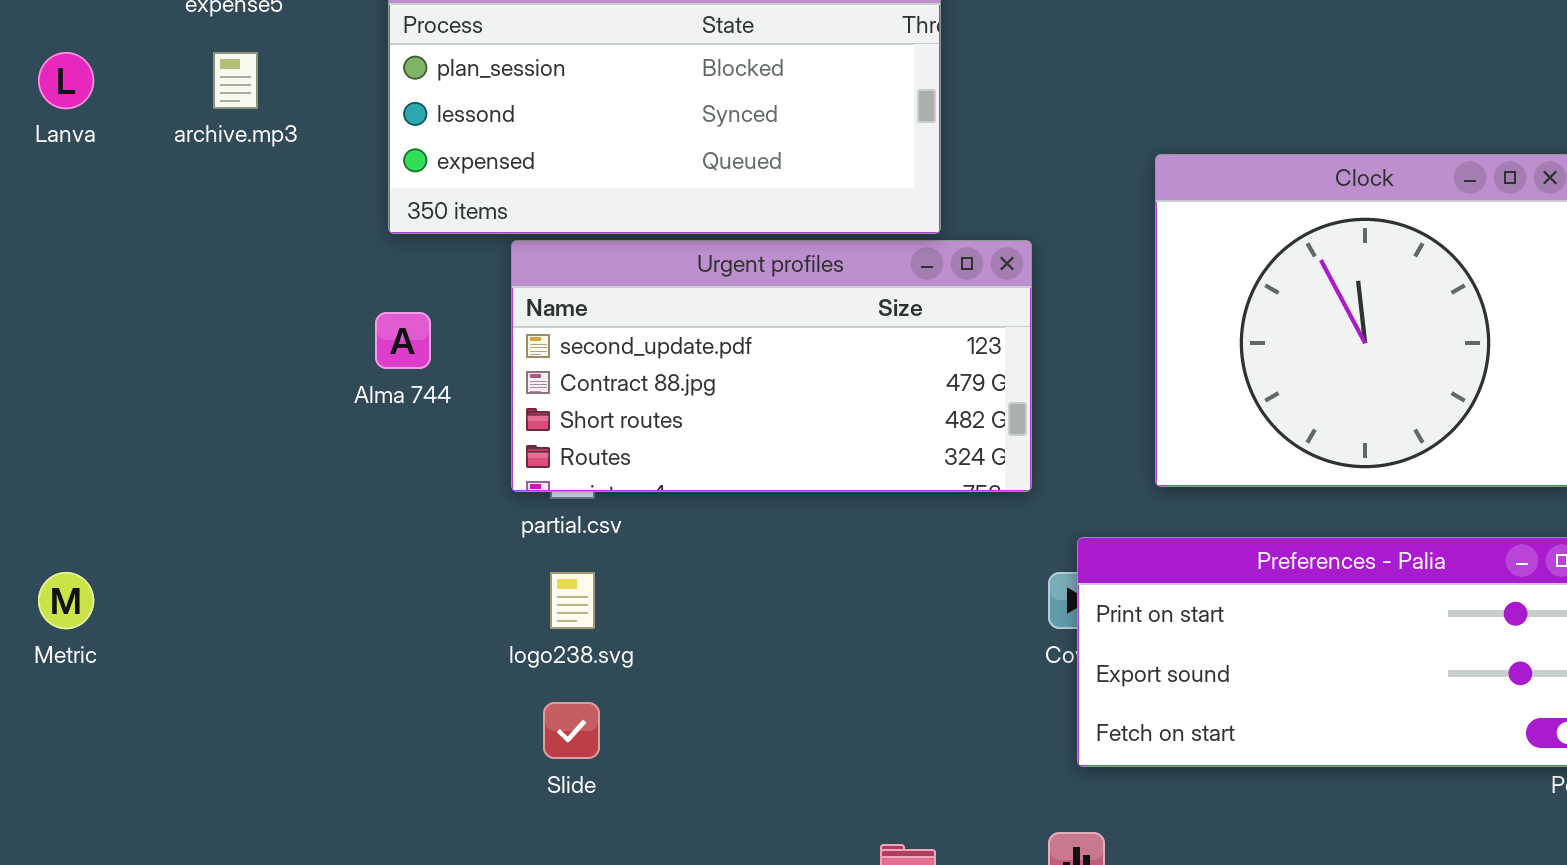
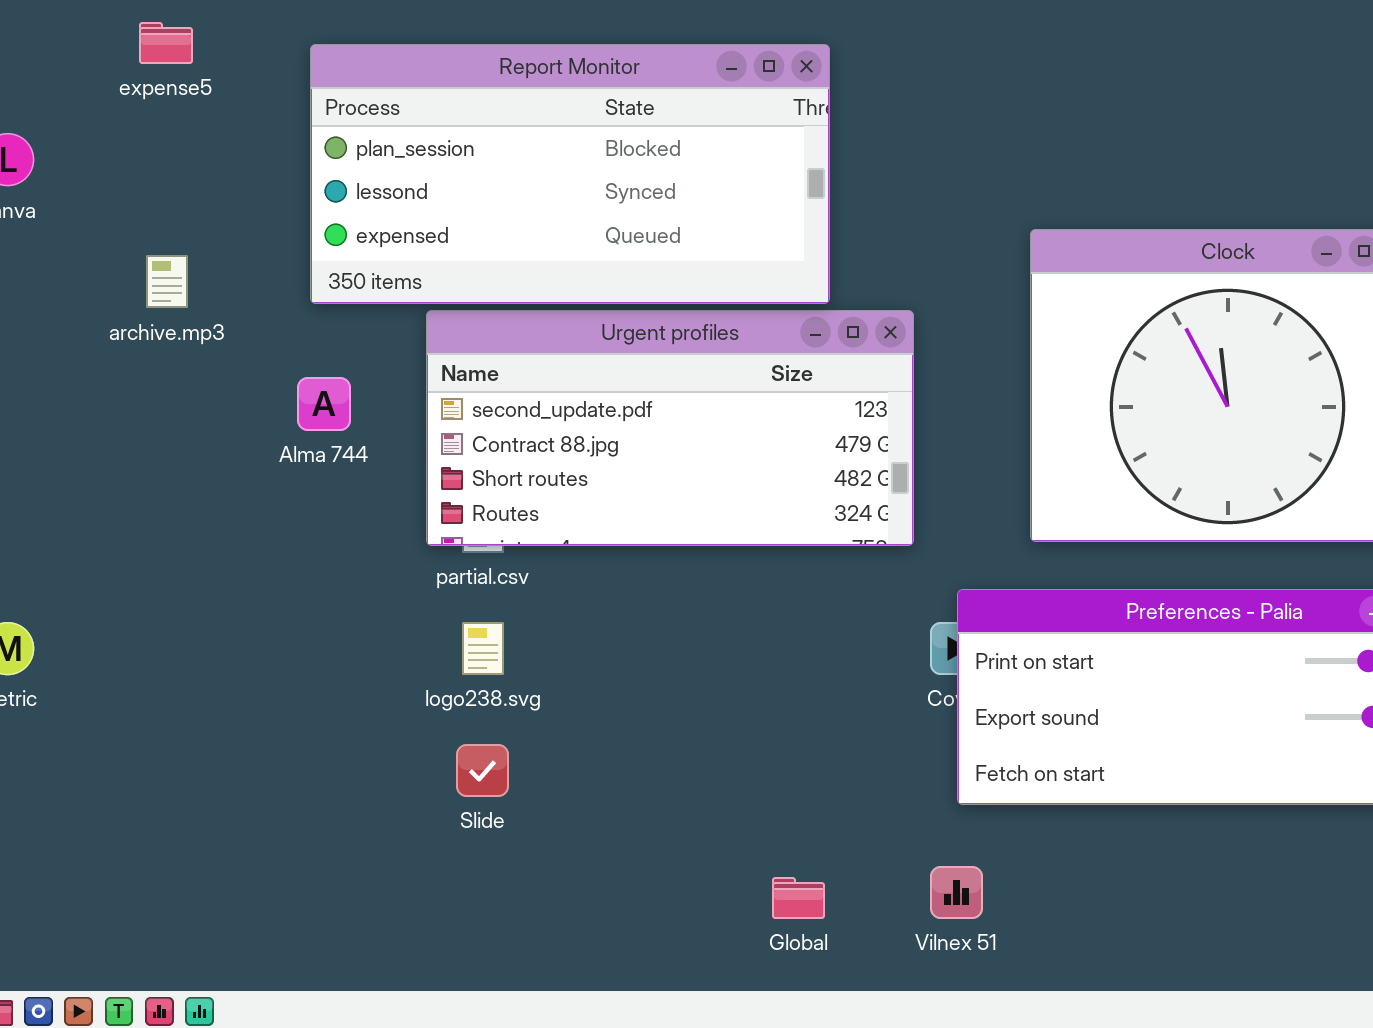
archive.mp3: [213,52,258,109] -> [146,255,188,308], moved

